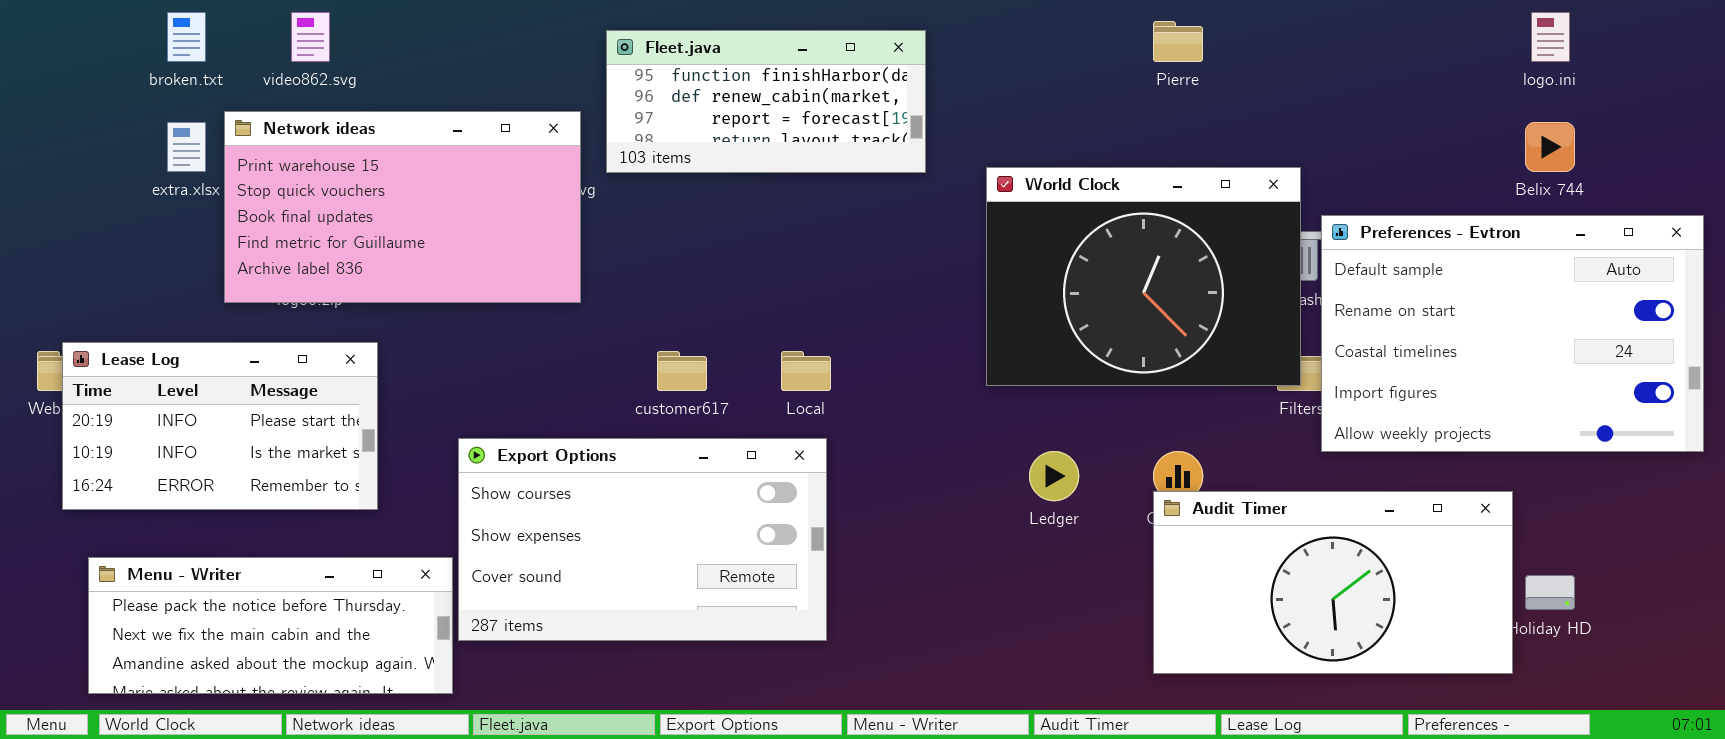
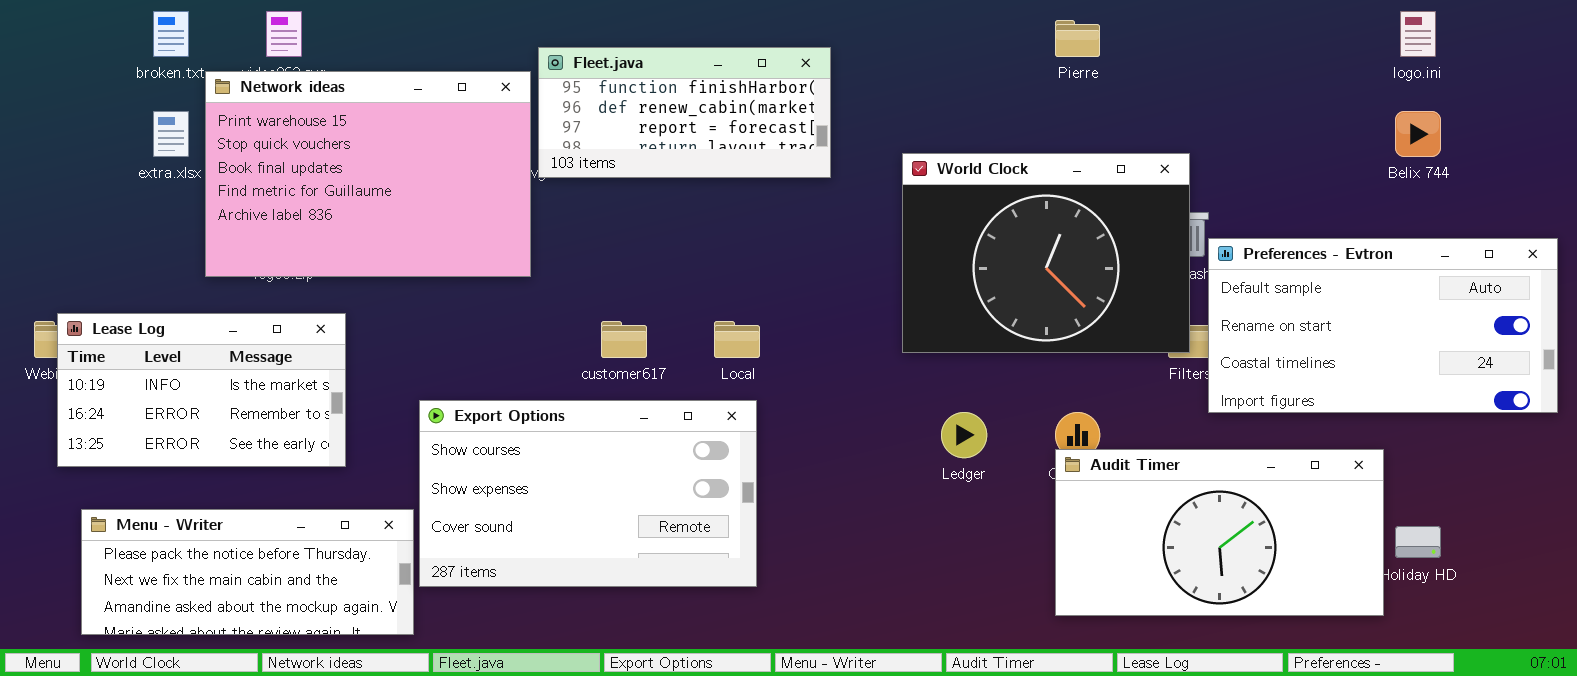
Fleet.java: [606,30,926,173] -> [538,47,831,178], moved
Network ideas: [224,111,581,303] -> [205,71,531,277], resized
Preferences - Evtron: [1321,215,1704,452] -> [1208,238,1558,413], resized
Lease Log: [62,342,378,510] -> [57,313,346,467], scrolled down 1 row

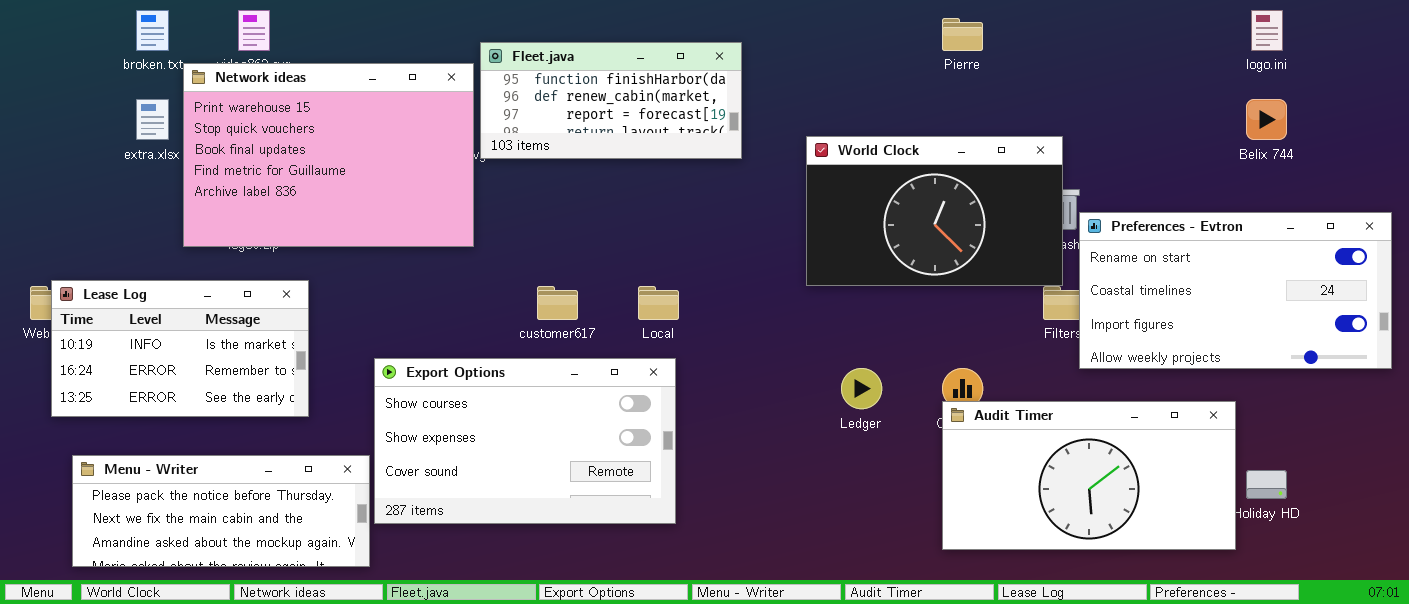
World Clock: [902,153,1190,353] -> [806,136,1063,286], resized
Preferences - Evtron: [1208,238,1558,413] -> [1079,212,1392,369], scrolled down 1 row

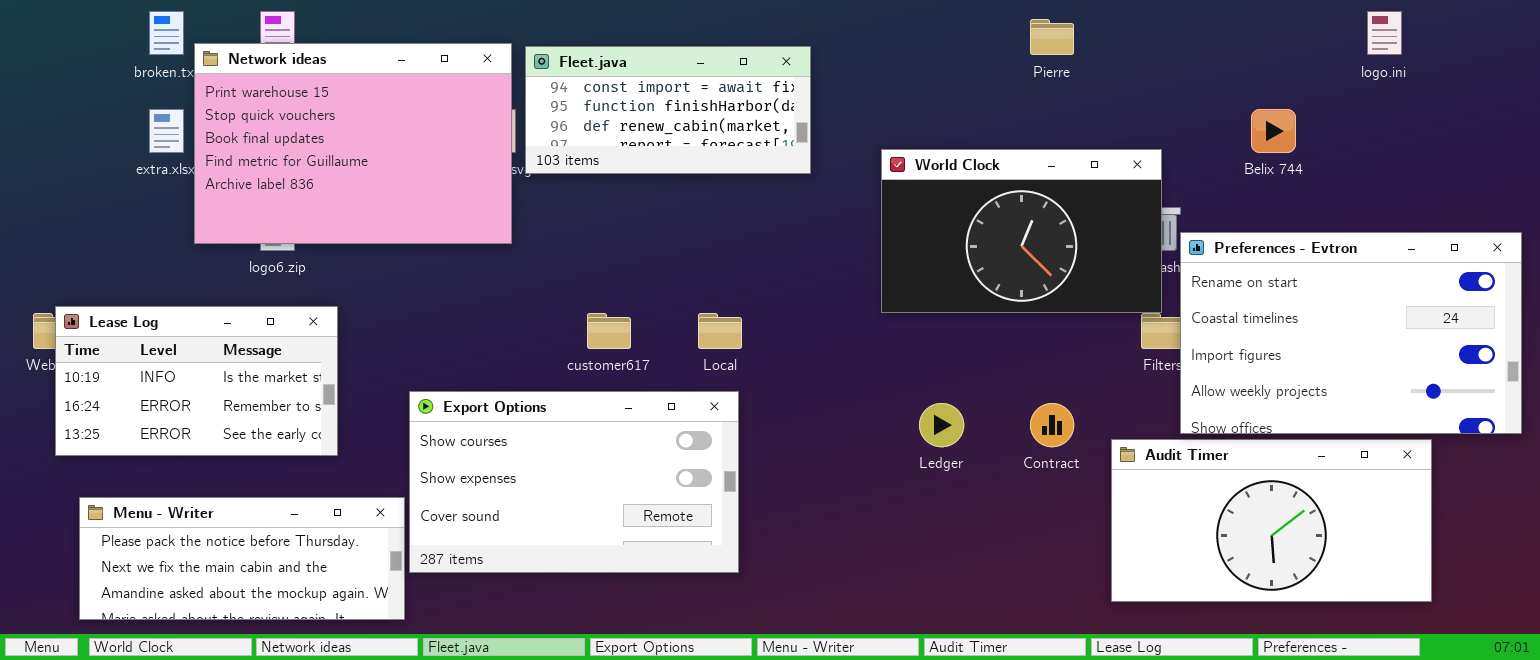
Fleet.java: [480,42,742,159] -> [525,46,811,174], scrolled up 1 row
Network ideas: [183,63,474,247] -> [194,43,512,244], moved
Belix 744: [1246,99,1287,140] -> [1251,109,1296,153], moved
Preferences - Evtron: [1079,212,1392,369] -> [1180,232,1522,434], resized
Audit Timer: [942,401,1236,550] -> [1111,439,1432,602], moved

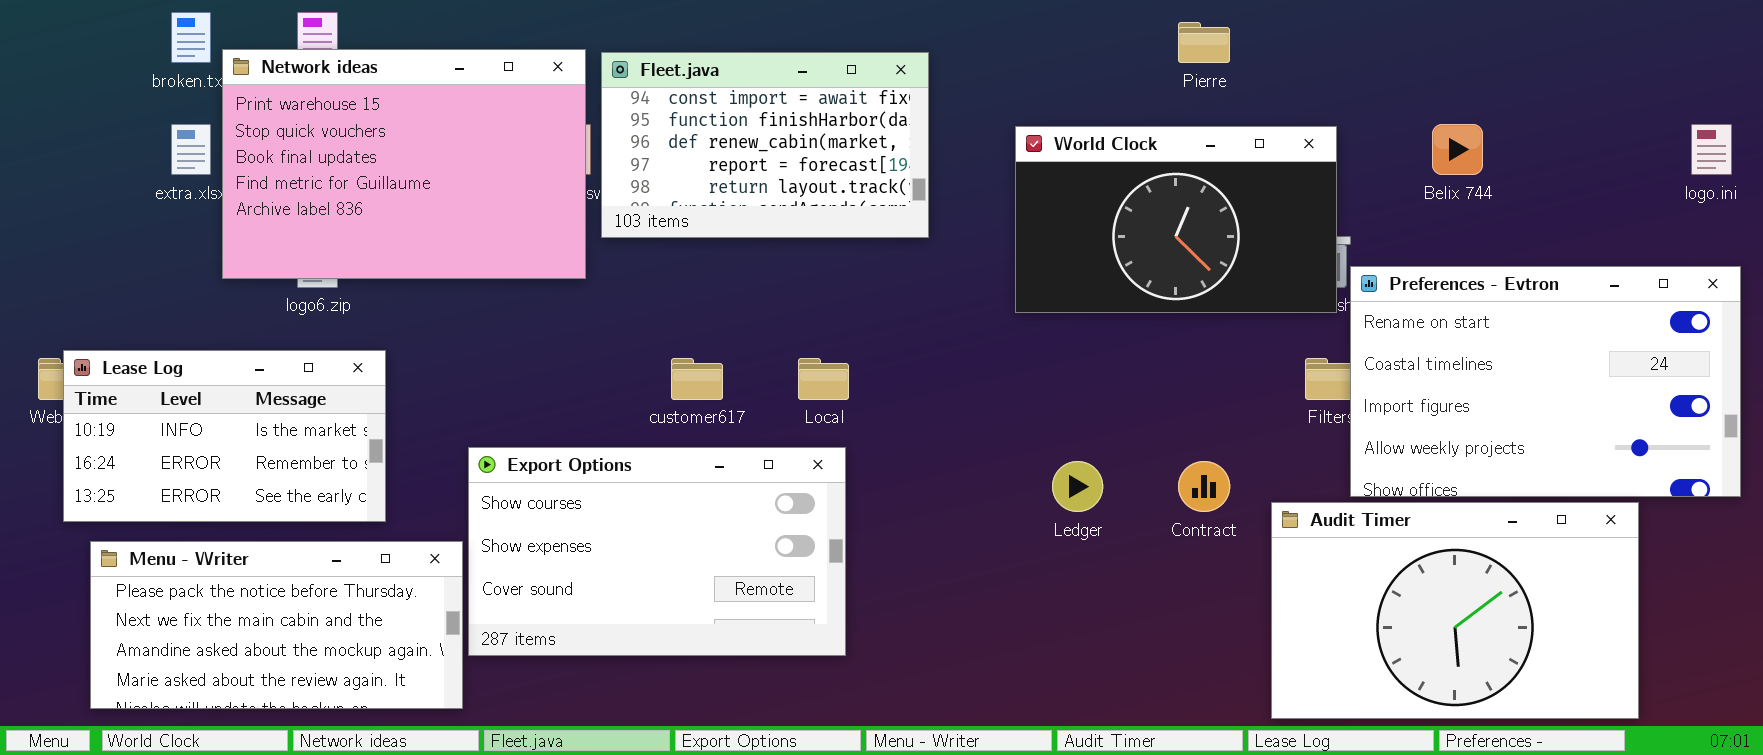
logo.ini: [1367,11,1402,55] -> [1691,124,1732,175], moved
Fleet.java: [525,46,811,174] -> [601,52,929,238], resized
World Clock: [881,149,1162,313] -> [1015,126,1337,313], moved
Audit Timer: [1111,439,1432,602] -> [1271,502,1639,719], resized
Menu - Writer: [79,497,405,620] -> [90,541,463,709], resized

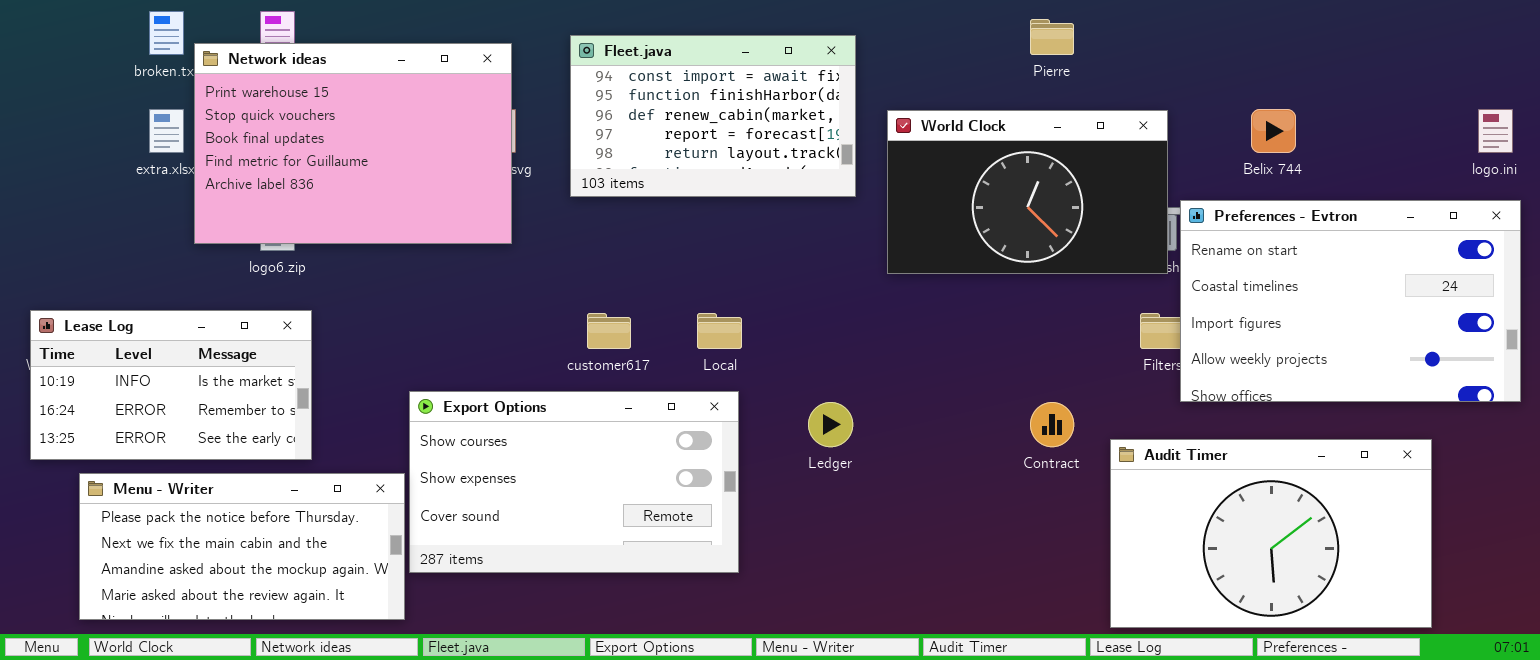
Fleet.java: [601,52,929,238] -> [570,35,856,197], moved
Preferences - Evtron: [1350,266,1741,497] -> [1180,200,1521,402], moved
Lease Log: [63,350,386,522] -> [30,310,312,460], moved
Ledger: [1052,461,1103,512] -> [808,402,853,447], moved

